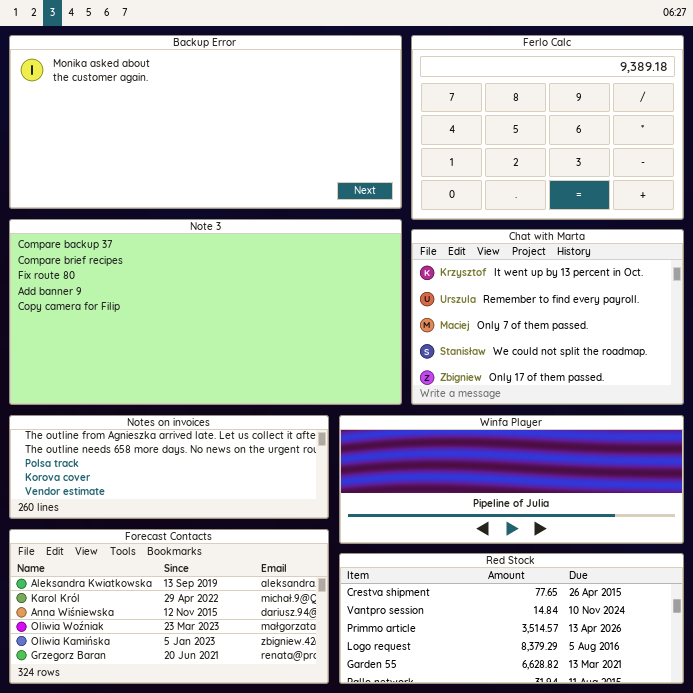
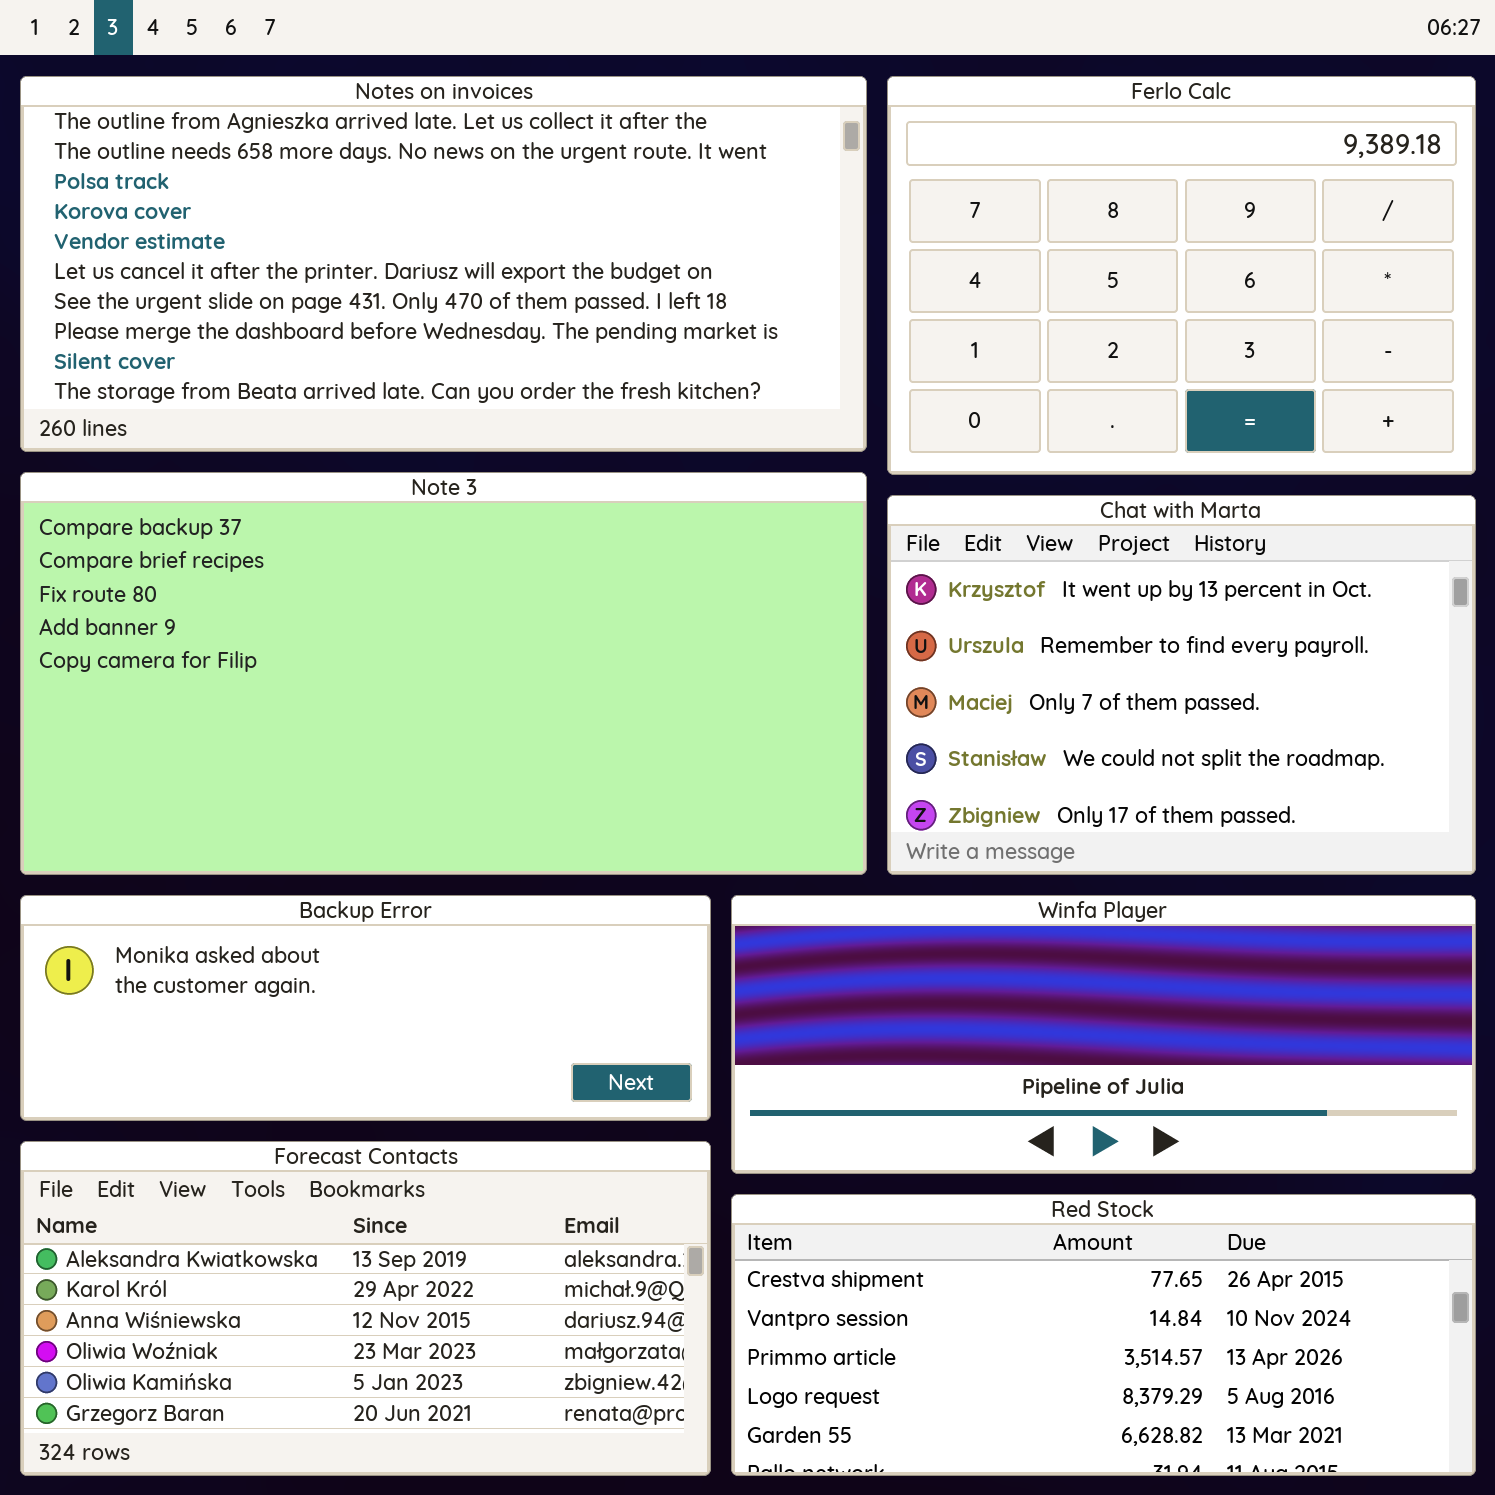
Backup Error: [9,35,402,209] -> [20,895,711,1121], moved, resized
Notes on invoices: [9,415,329,519] -> [20,76,867,452], moved, resized

